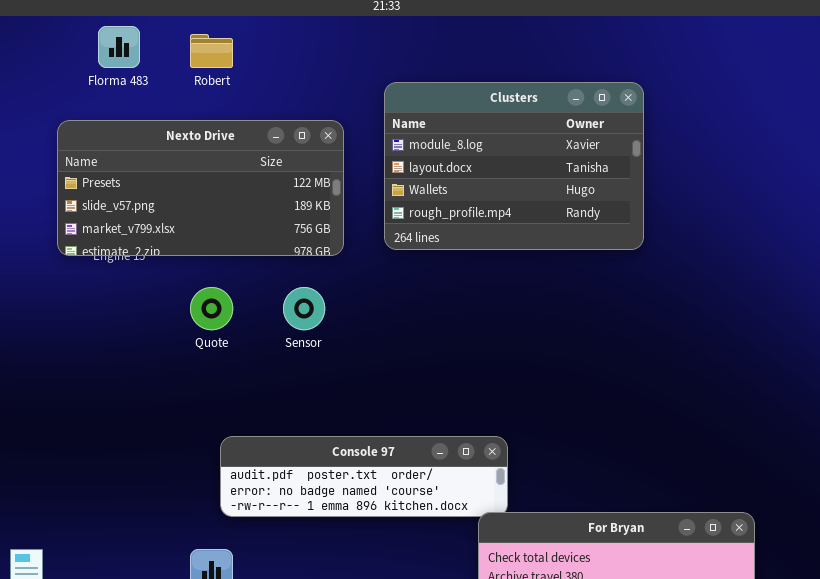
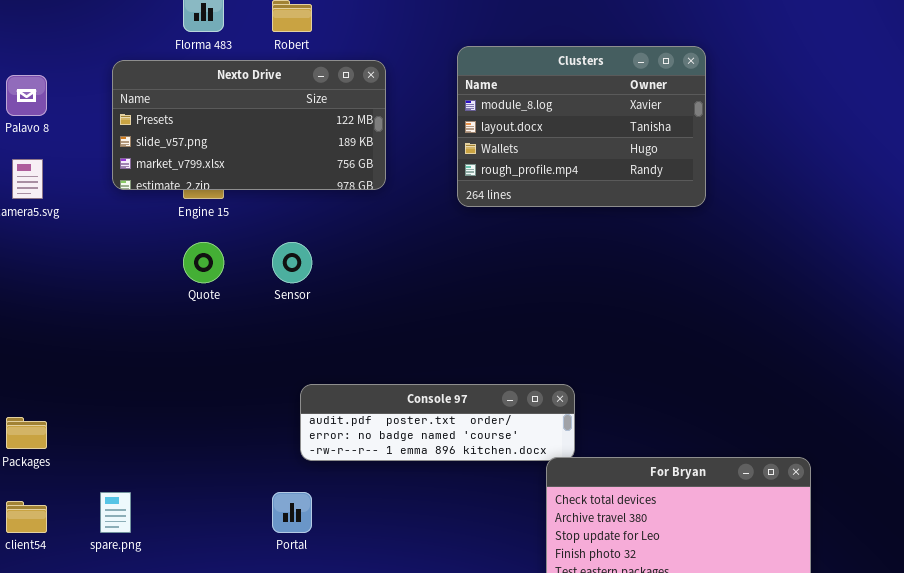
Nexto Drive: [57,120,344,256] -> [112,60,386,190], moved
Quote: [190,287,233,330] -> [183,242,224,283], moved
Sensor: [283,287,325,330] -> [272,242,312,283], moved

